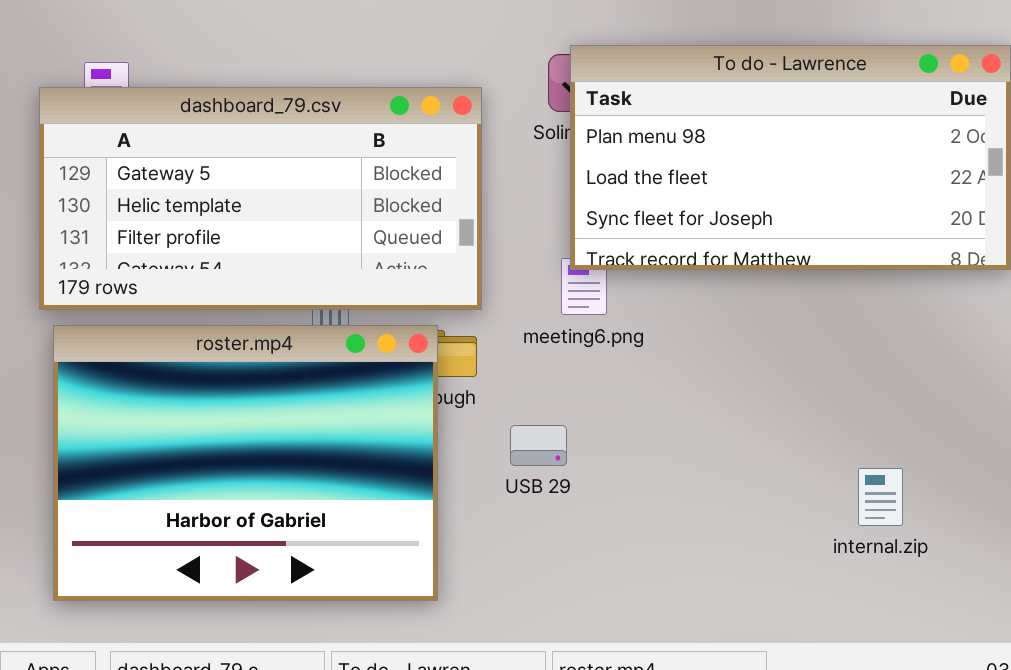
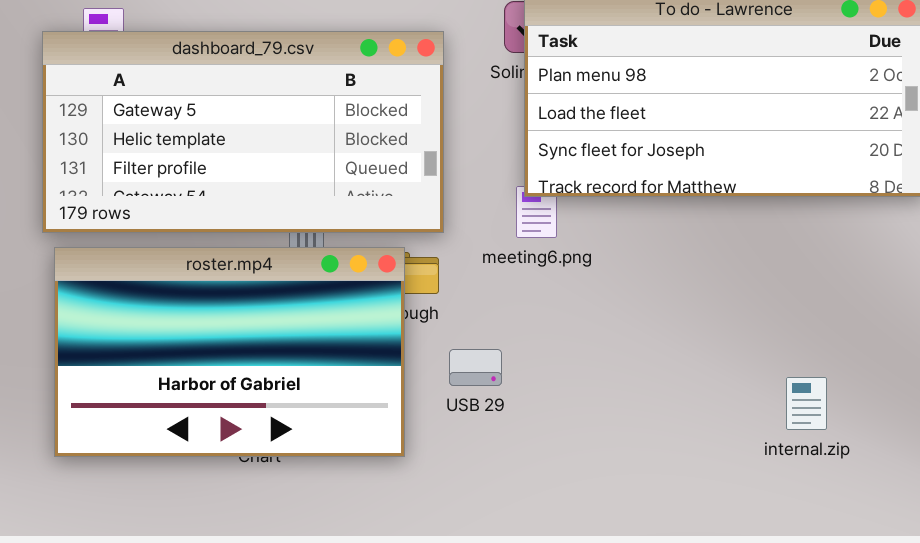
roster.mp4: [53,325,438,601] -> [54,247,405,457], resized
USB 29: [510,425,567,466] -> [449,349,502,386], moved

